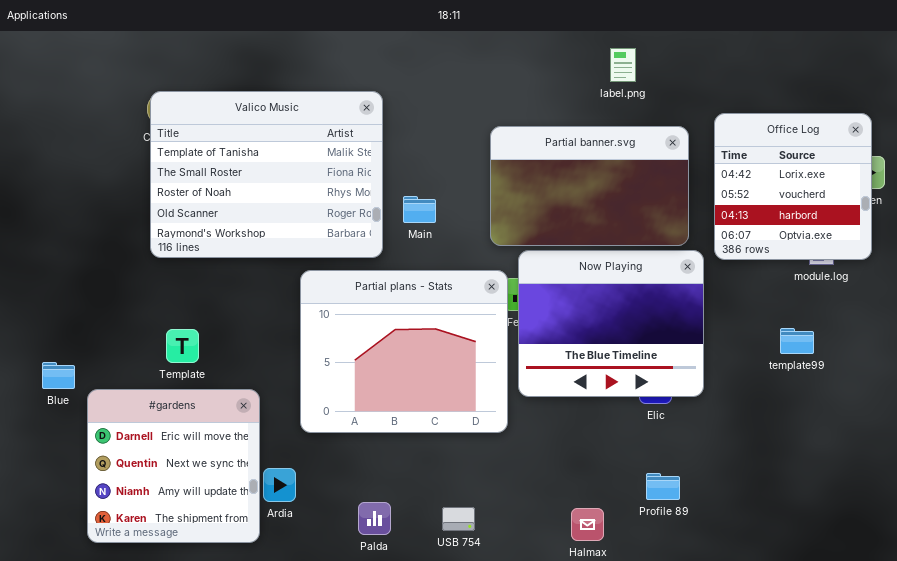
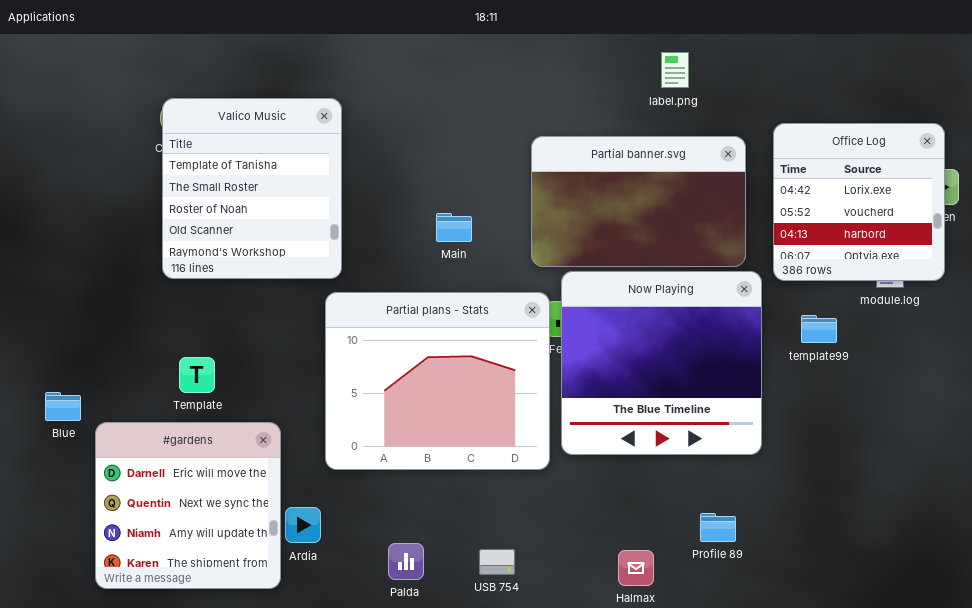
Valico Music: [150,91,383,258] -> [162,98,342,279], resized
Now Playing: [518,250,704,397] -> [561,271,762,455], resized
template99: [780,328,814,354] -> [801,315,837,343], moved

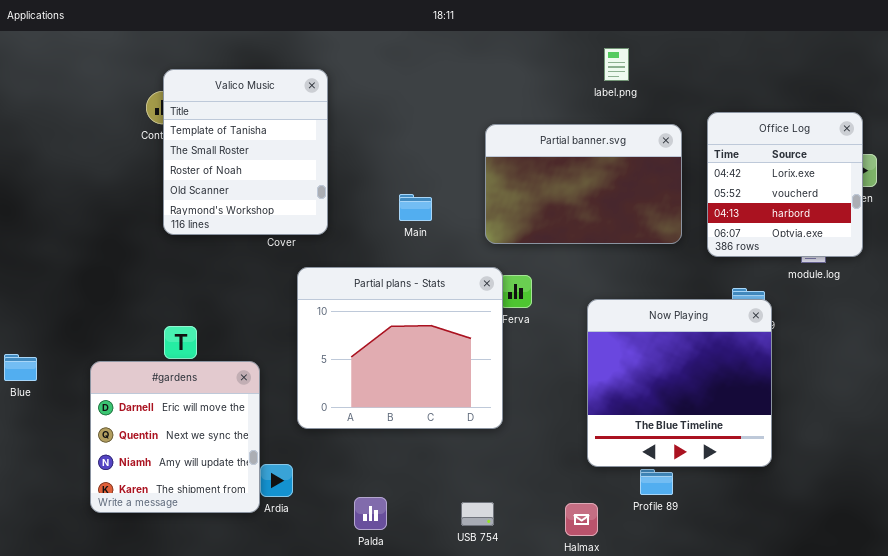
Valico Music: [162,98,342,279] -> [163,69,328,235], moved
Now Playing: [561,271,762,455] -> [587,299,772,467], moved
Blue: [45,392,81,421] -> [4,354,37,381], moved
#gardens: [95,422,281,589] -> [90,361,260,513], moved
USB 754: [479,549,515,575] -> [461,502,494,526], moved

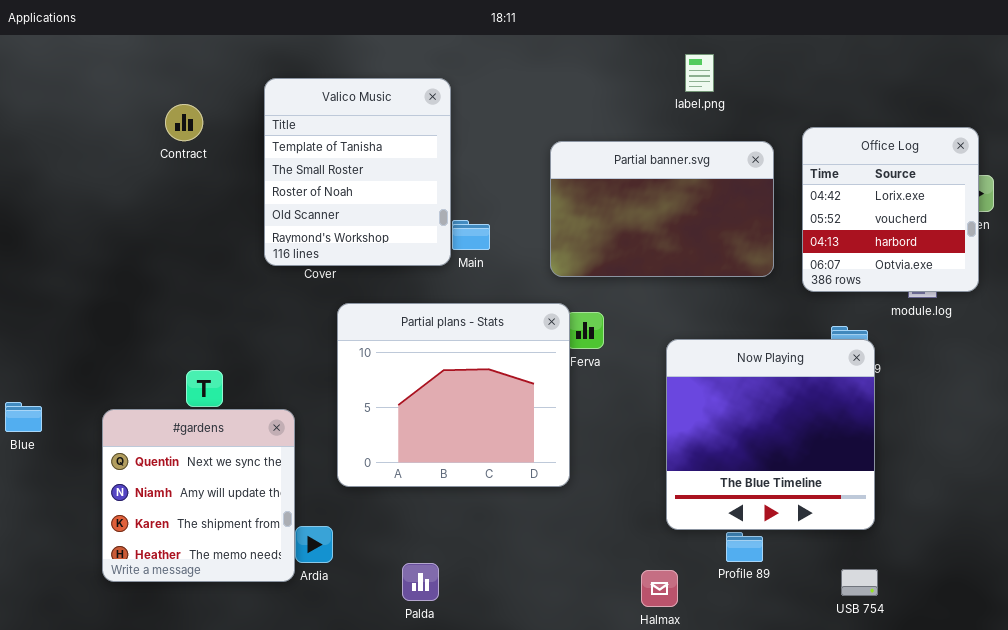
Valico Music: [163,69,328,235] -> [264,78,451,266], moved
#gardens: [90,361,260,513] -> [102,409,295,582], scrolled down 1 row
USB 754: [461,502,494,526] -> [841,569,878,596], moved

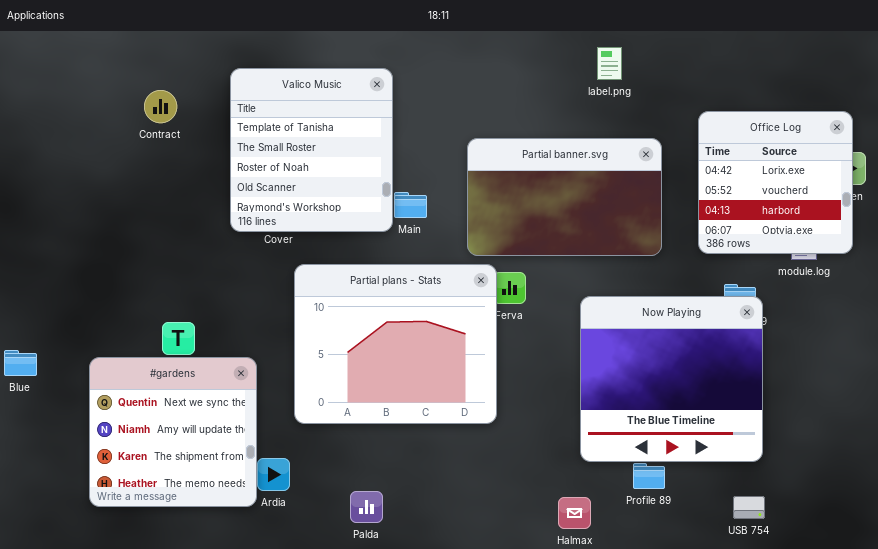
Partial banner.svg: [550,141,774,277] -> [467,138,662,256], moved

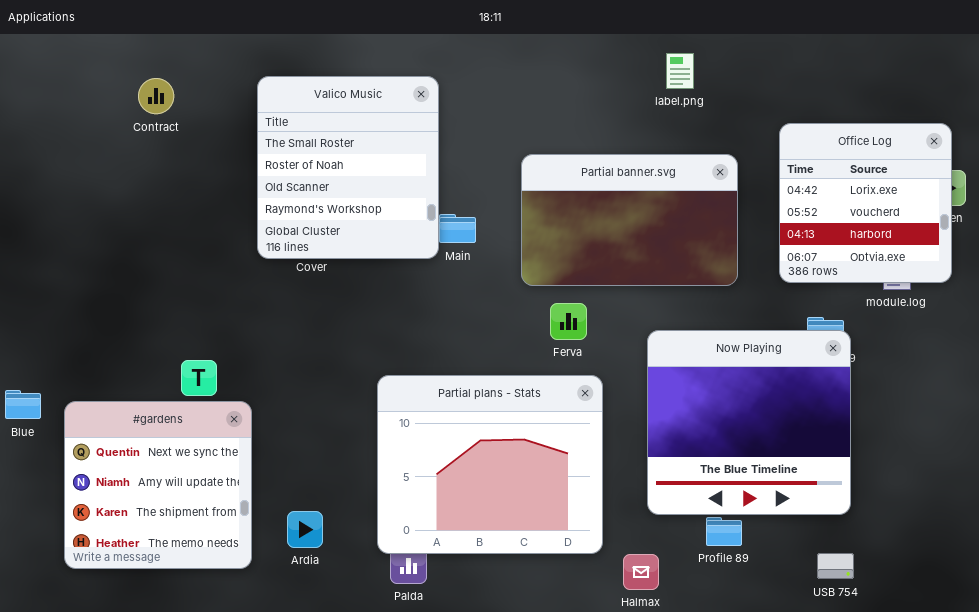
Valico Music: [230,68,393,232] -> [257,76,439,259], scrolled down 1 row
Contract: [144,90,177,123] -> [138,78,174,114], moved
Partial plans - Stats: [294,264,497,424] -> [377,375,603,554], moved
#gardens: [89,357,257,507] -> [64,401,252,569], moved

